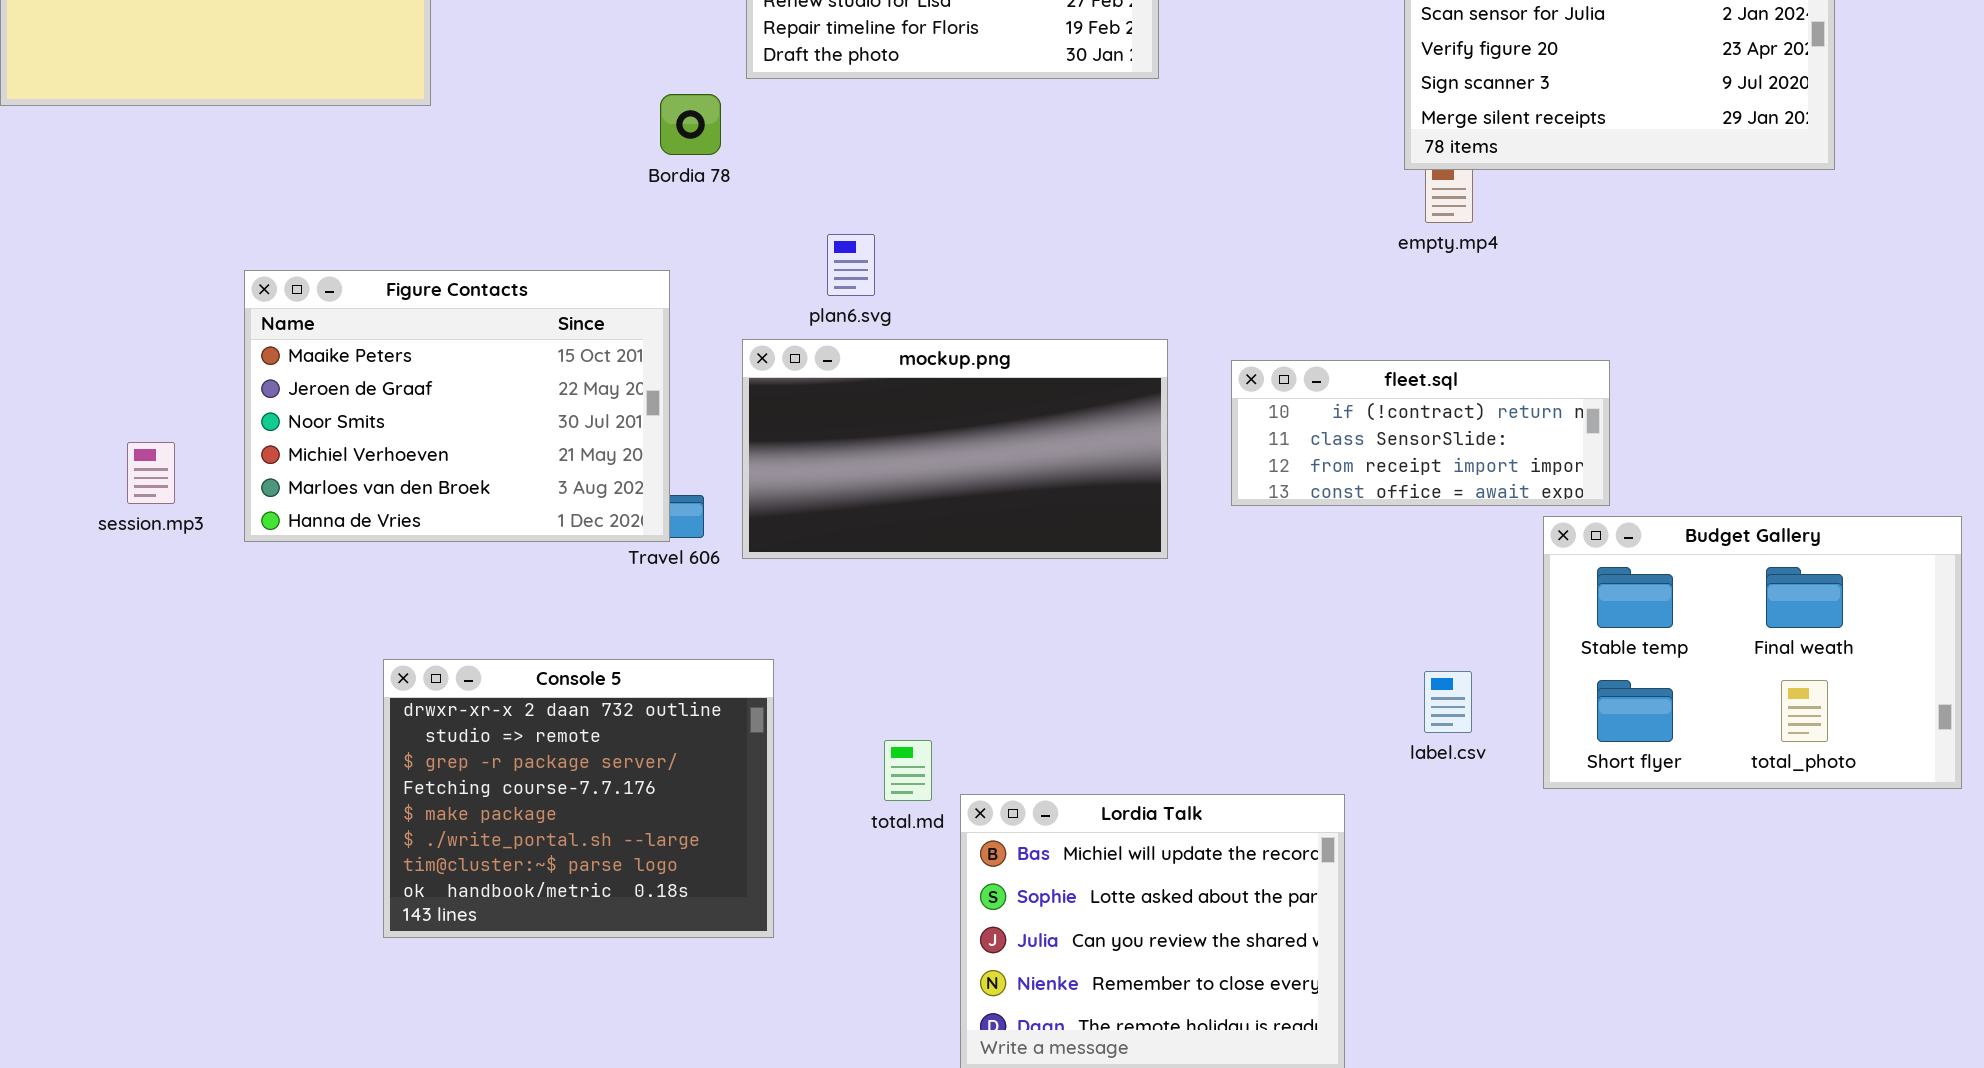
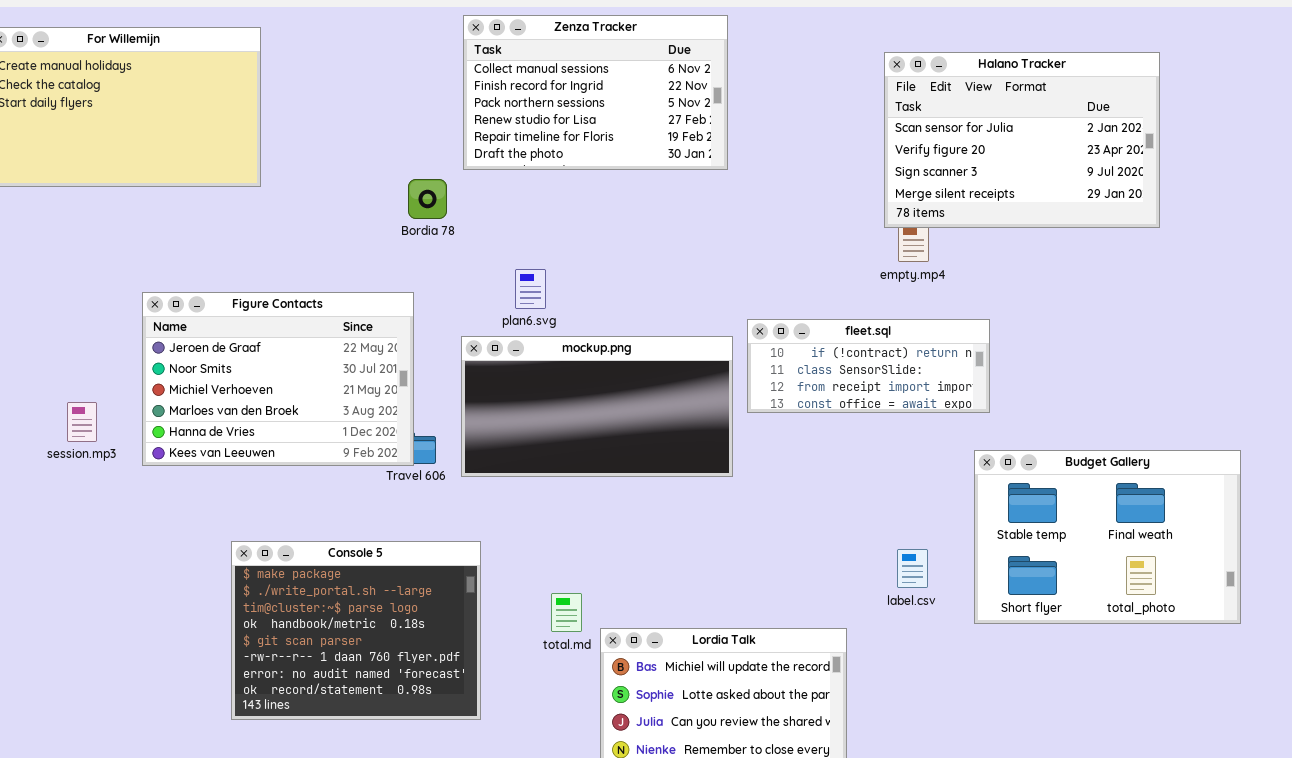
Figure Contacts: [244,270,670,542] -> [142,292,414,466], scrolled down 1 row
fleet.sql: [1231,360,1610,506] -> [747,319,990,413], moved
Console 5: [383,659,774,938] -> [231,541,481,720], scrolled down 4 rows

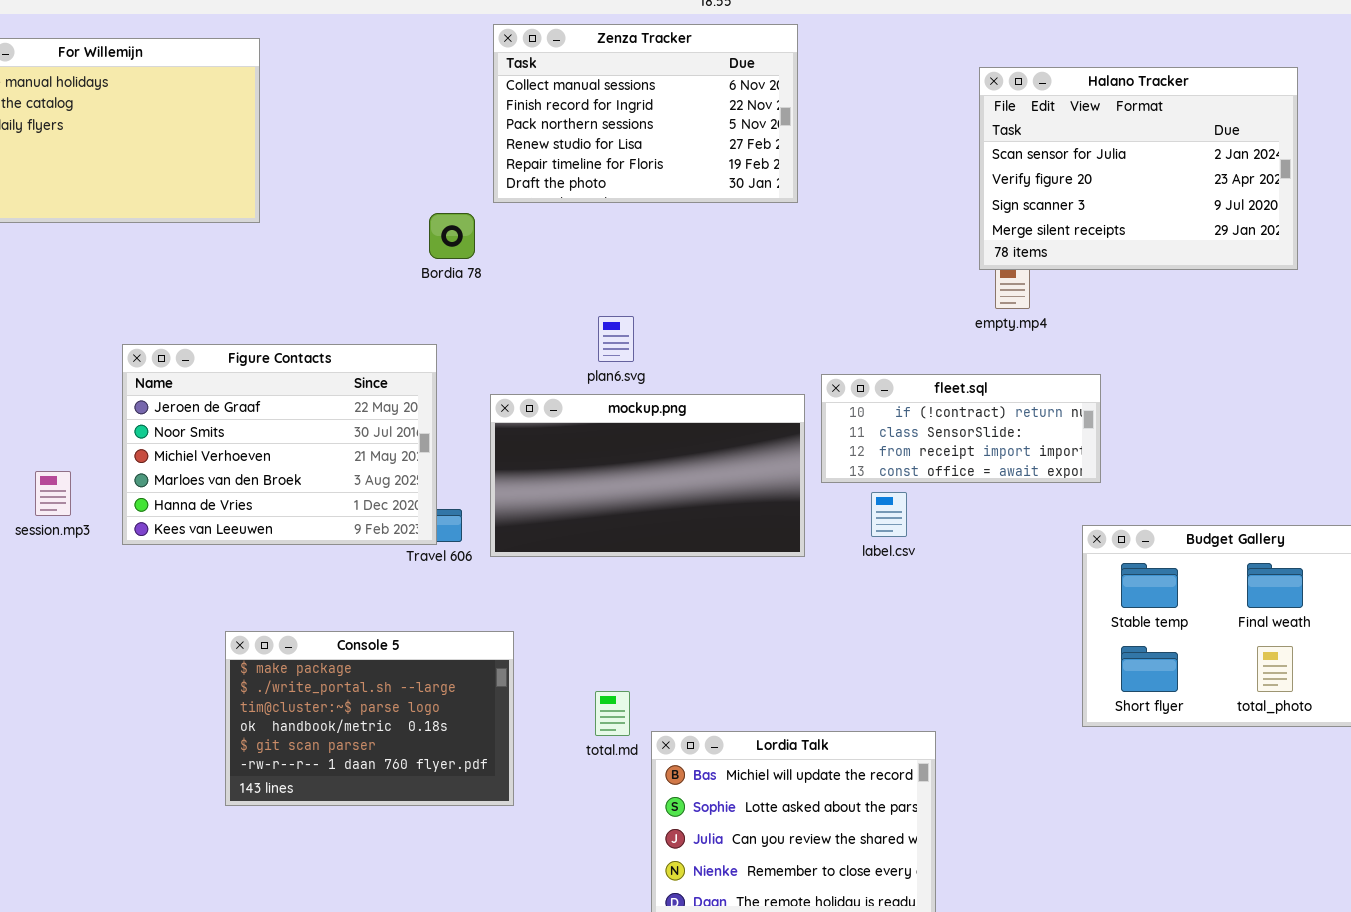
plan6.svg: [515,269,546,309] -> [598,316,634,362], moved
Console 5: [231,541,481,720] -> [225,631,514,806], resized
label.csv: [897,549,928,588] -> [871,492,907,537], moved

